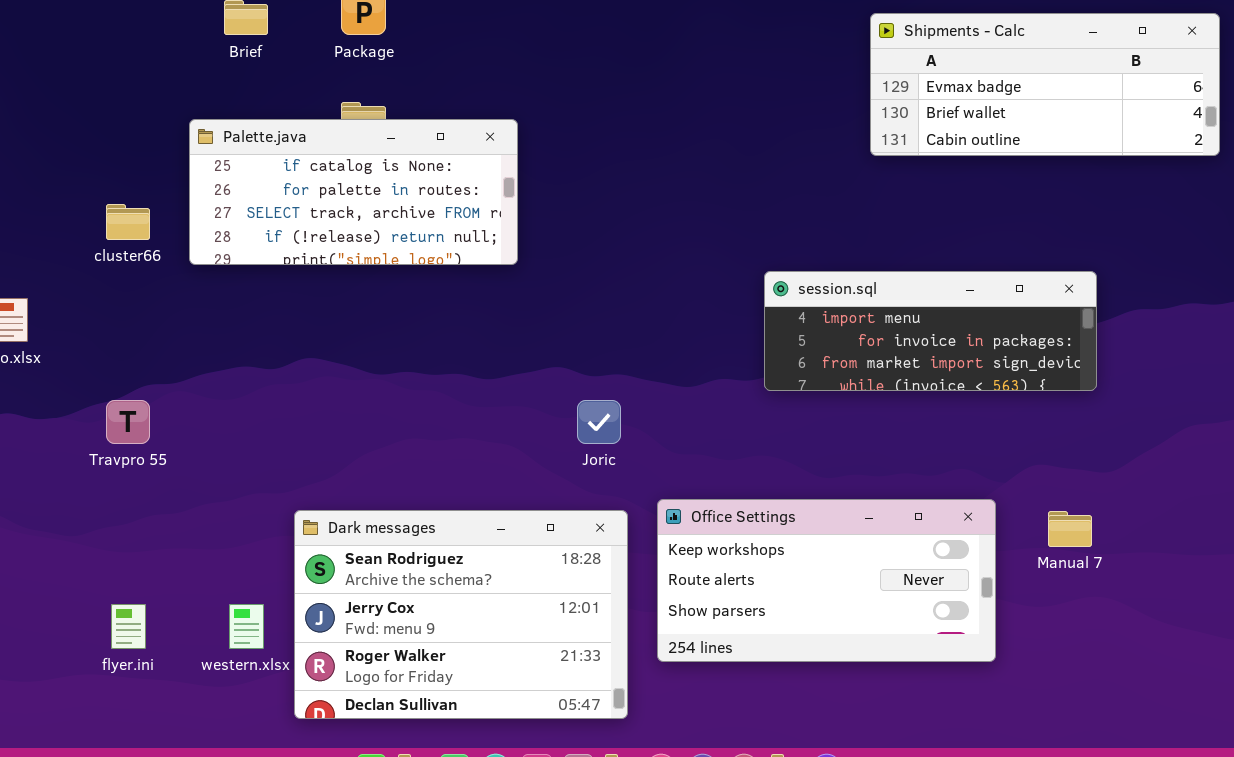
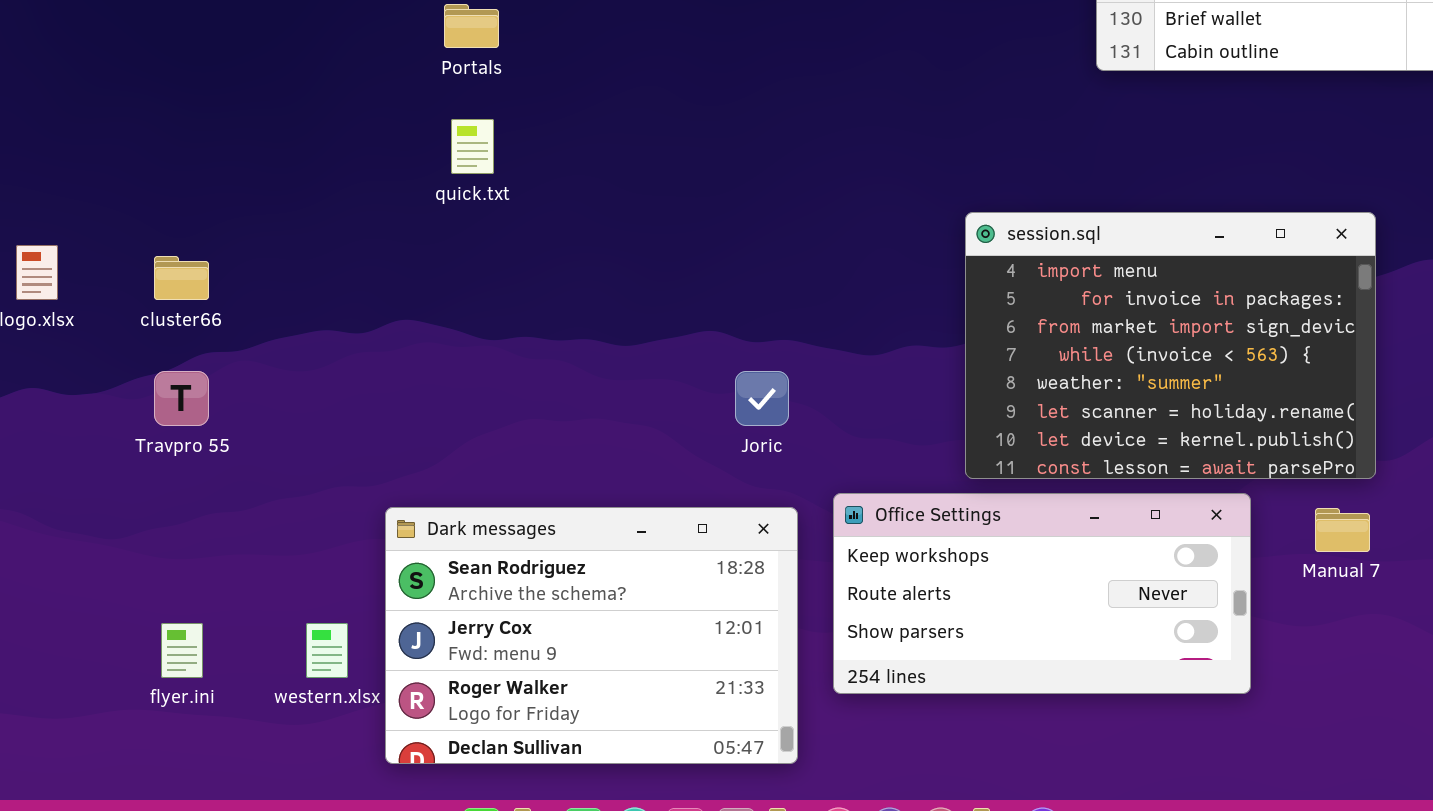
Palette.java: [189,119,518,265] -> none, closed
cluster66: [106,204,150,240] -> [154,256,209,300], moved
session.sql: [764,271,1097,391] -> [965,212,1376,479], resized

